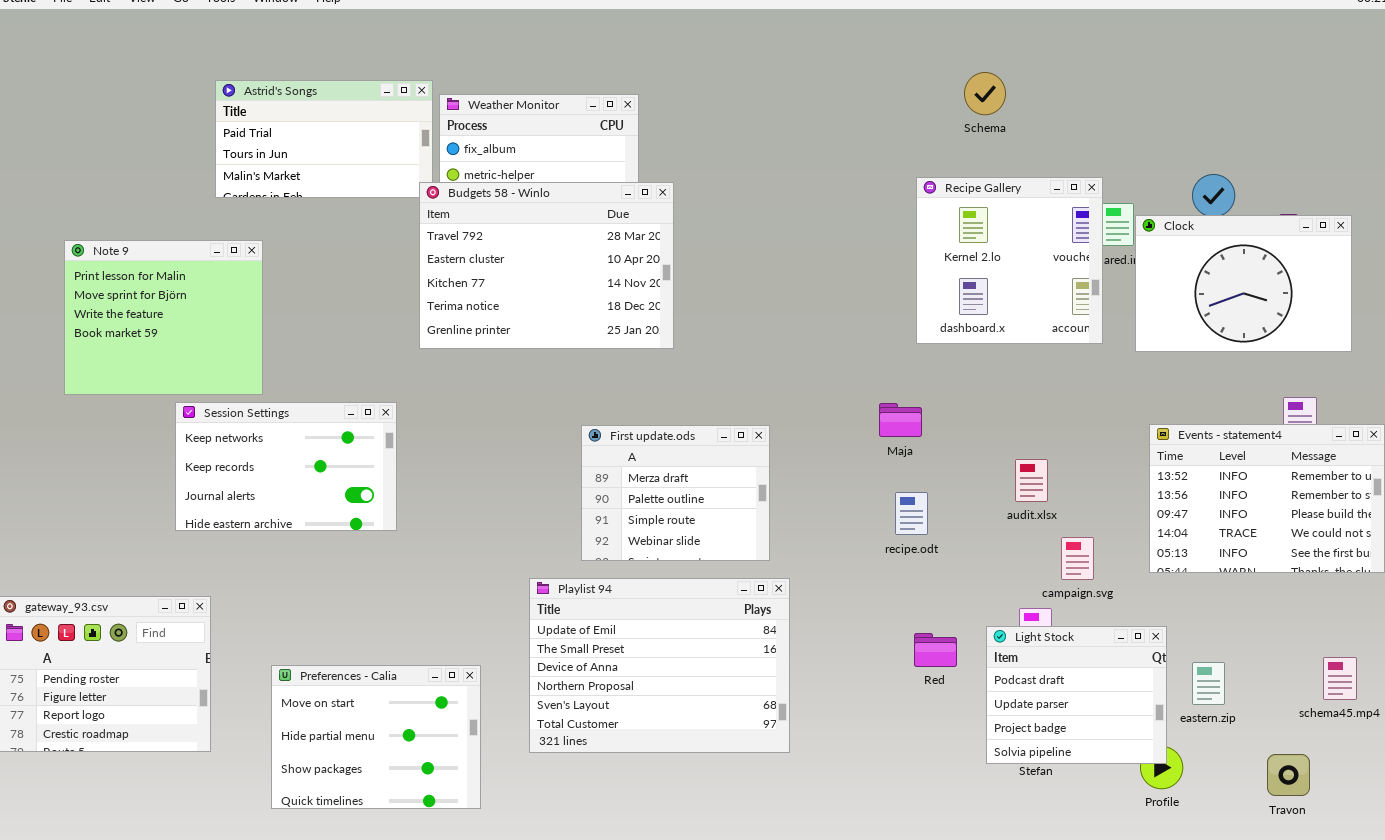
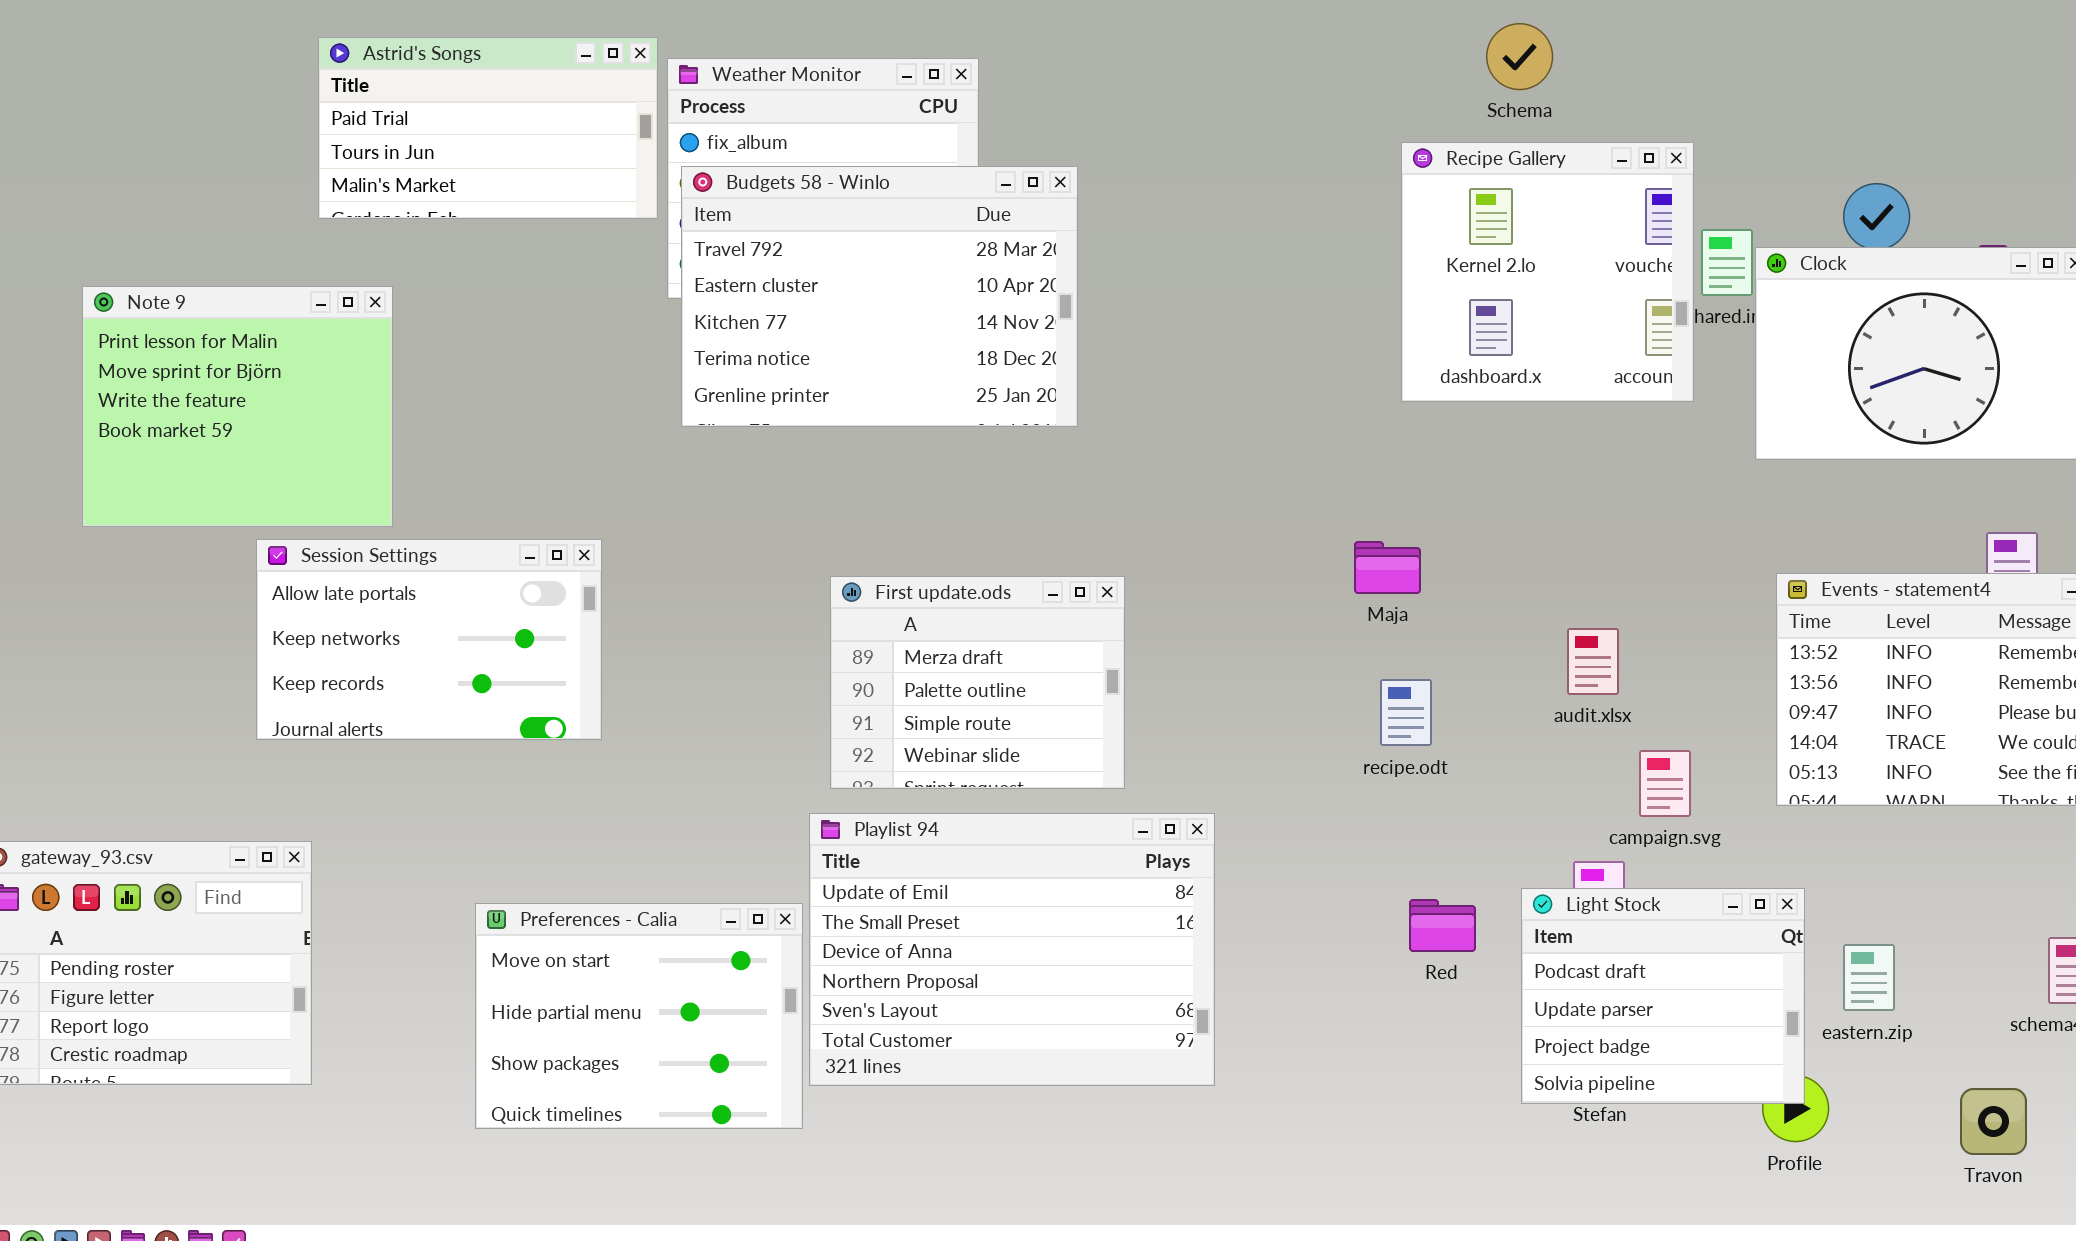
Recipe Gallery: [916,177,1103,344] -> [1401,142,1694,402], moved
Budgets 58 - Winlo: [419,182,674,349] -> [681,166,1078,427], moved
Session Settings: [175,402,397,531] -> [256,539,602,740], scrolled up 1 row
First update.ods: [581,425,770,561] -> [830,576,1125,789], moved
Preferences - Calia: [271,665,481,809] -> [475,903,803,1129], moved

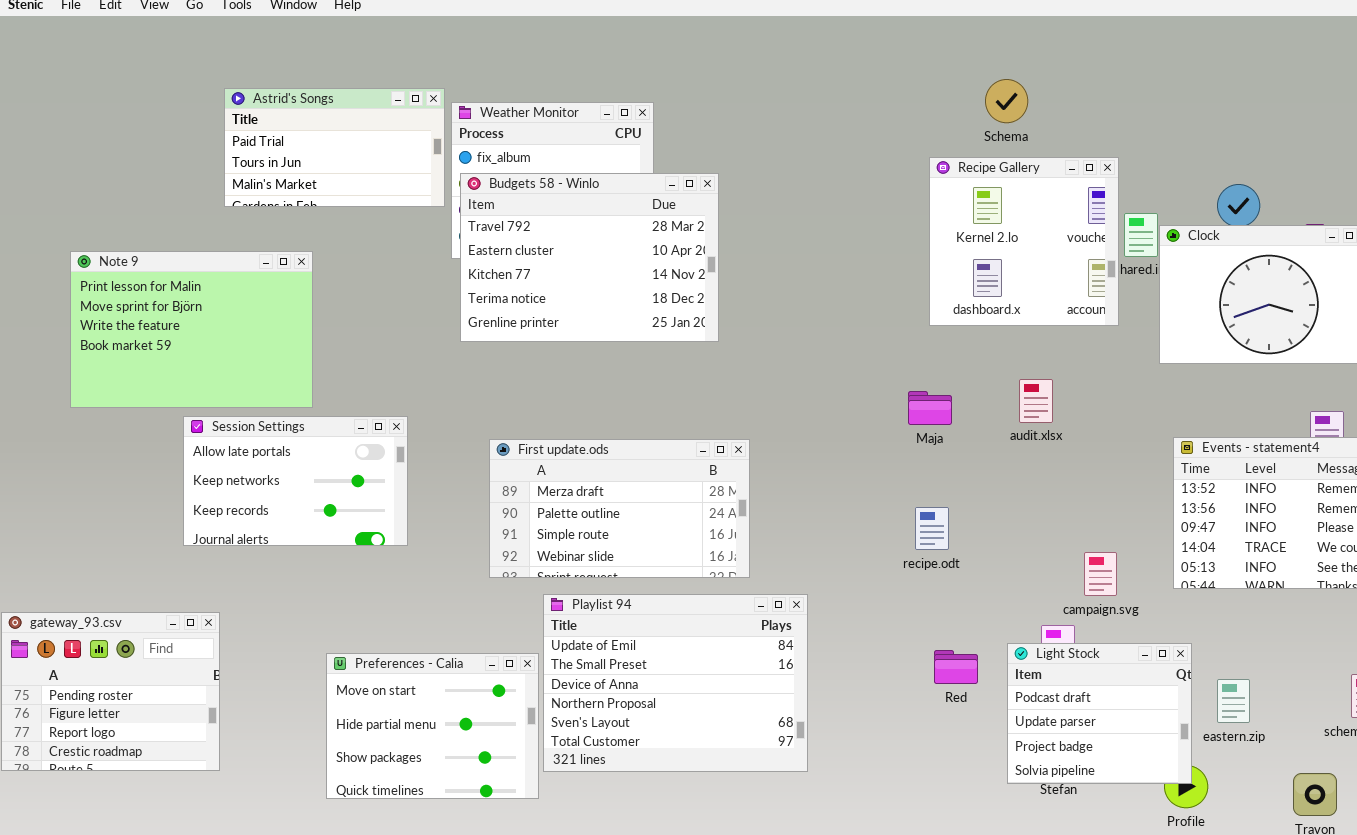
Note 9: [82,286,393,527] -> [70,251,313,408], resized
Maja: [1354,541,1421,594] -> [908,391,952,425], moved
First update.ods: [830,576,1125,789] -> [489,439,750,578], resized
audit.xlsx: [1567,628,1619,695] -> [1019,379,1053,423], moved

